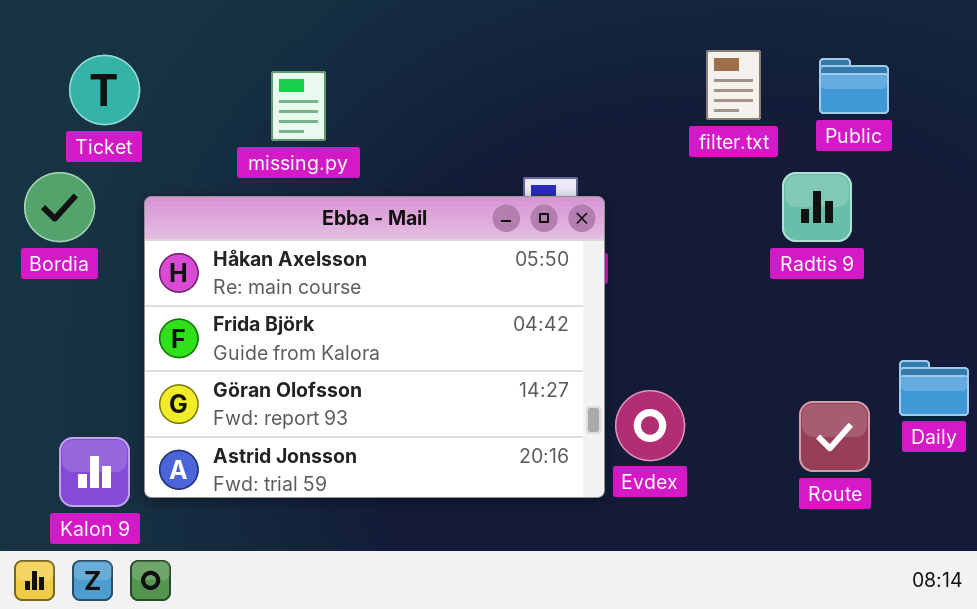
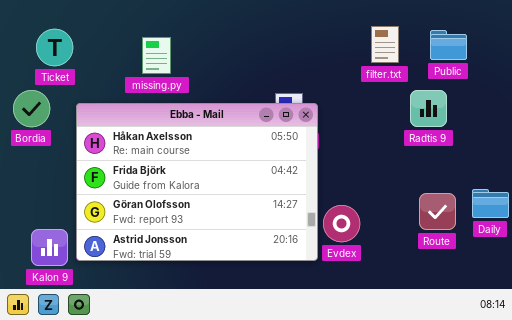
Route: [799,401,870,472] -> [419,193,456,230], moved

